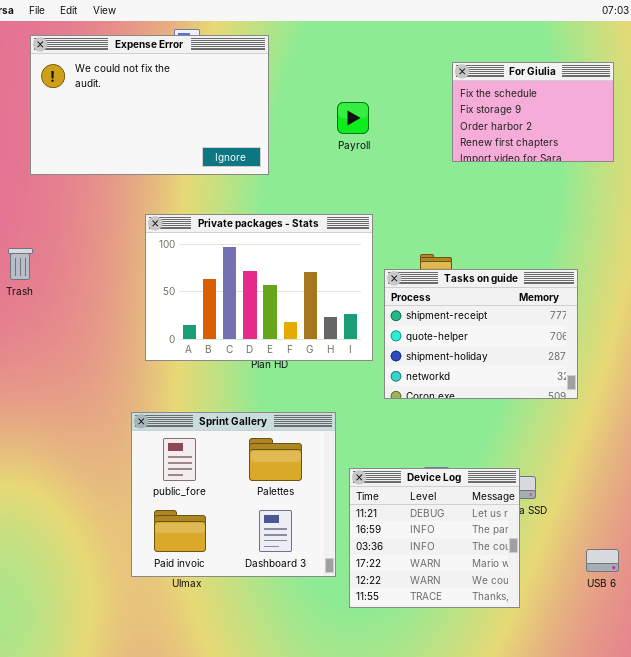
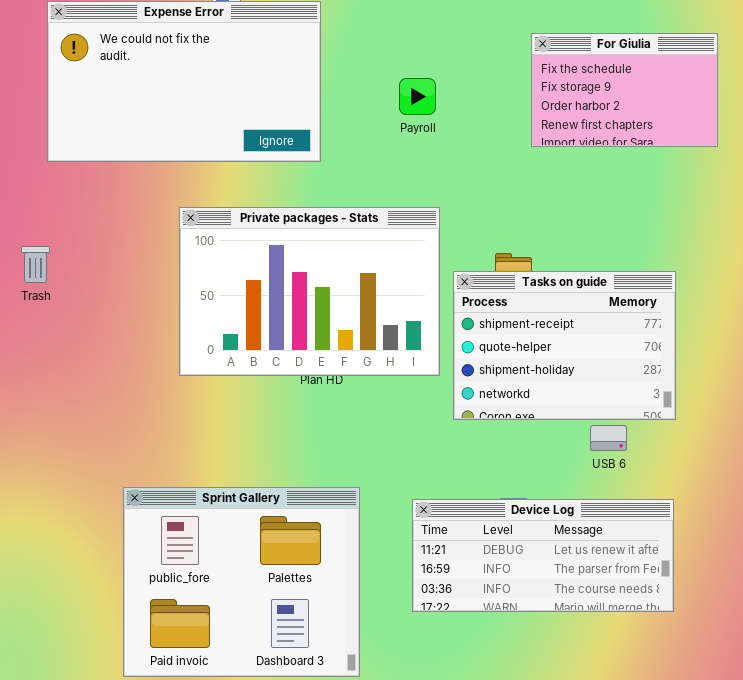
Sprint Gallery: [131,412,336,577] -> [123,487,360,677], moved
Device Log: [349,468,520,608] -> [412,499,674,612], resized
USB 6: [586,549,619,572] -> [590,425,627,451], moved

